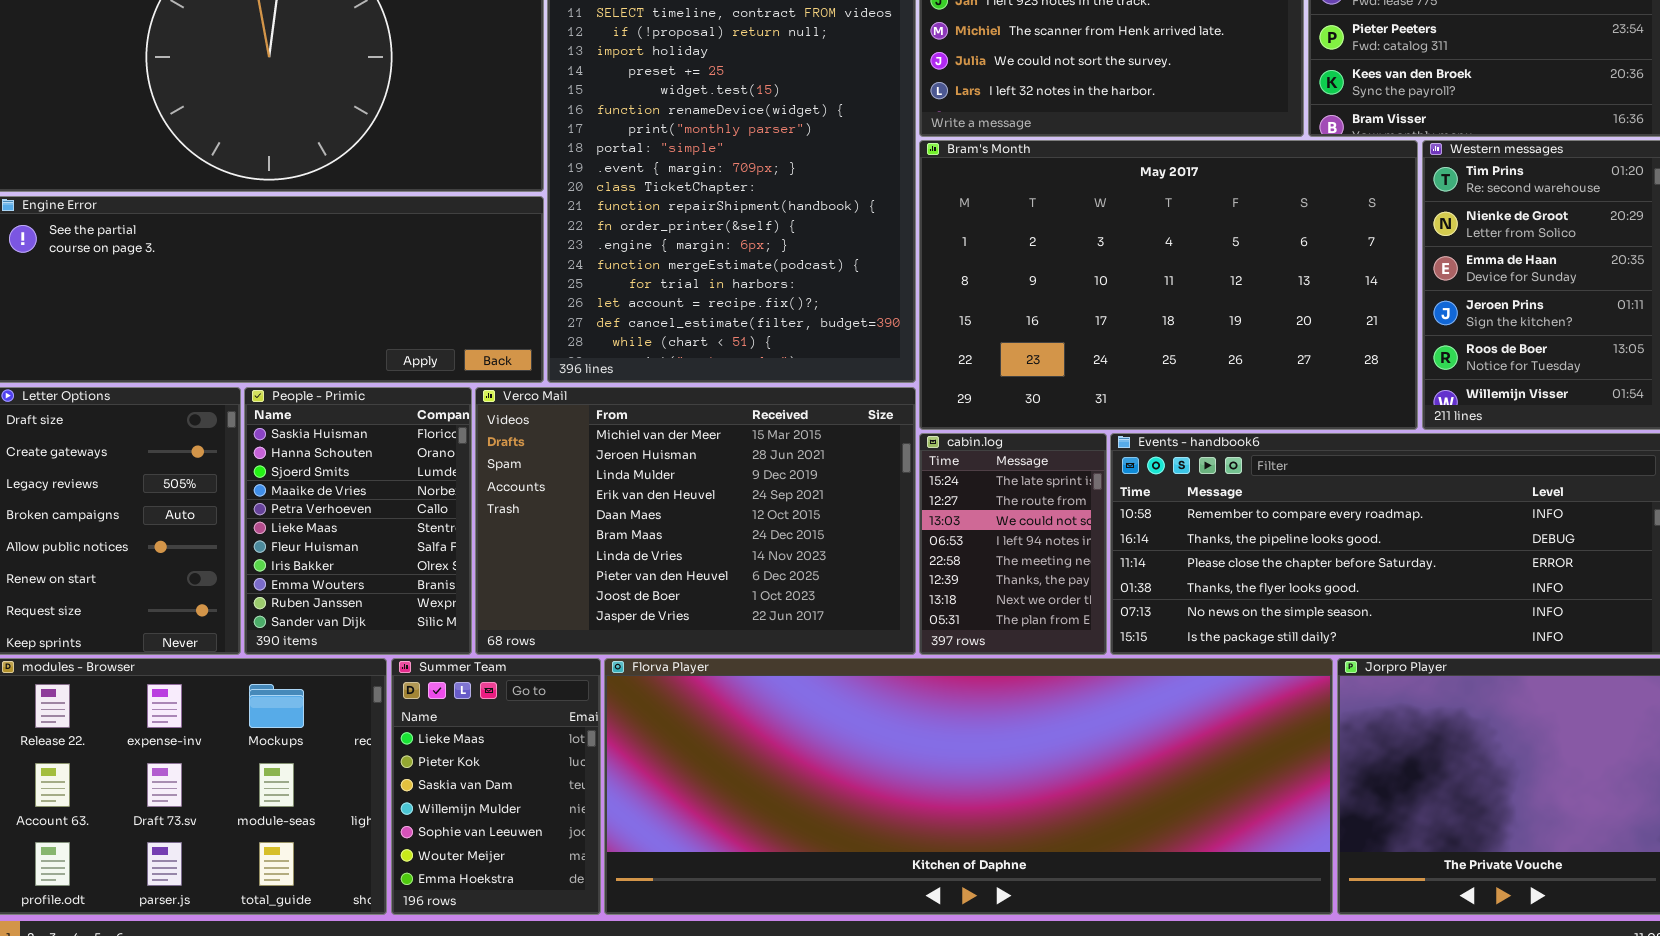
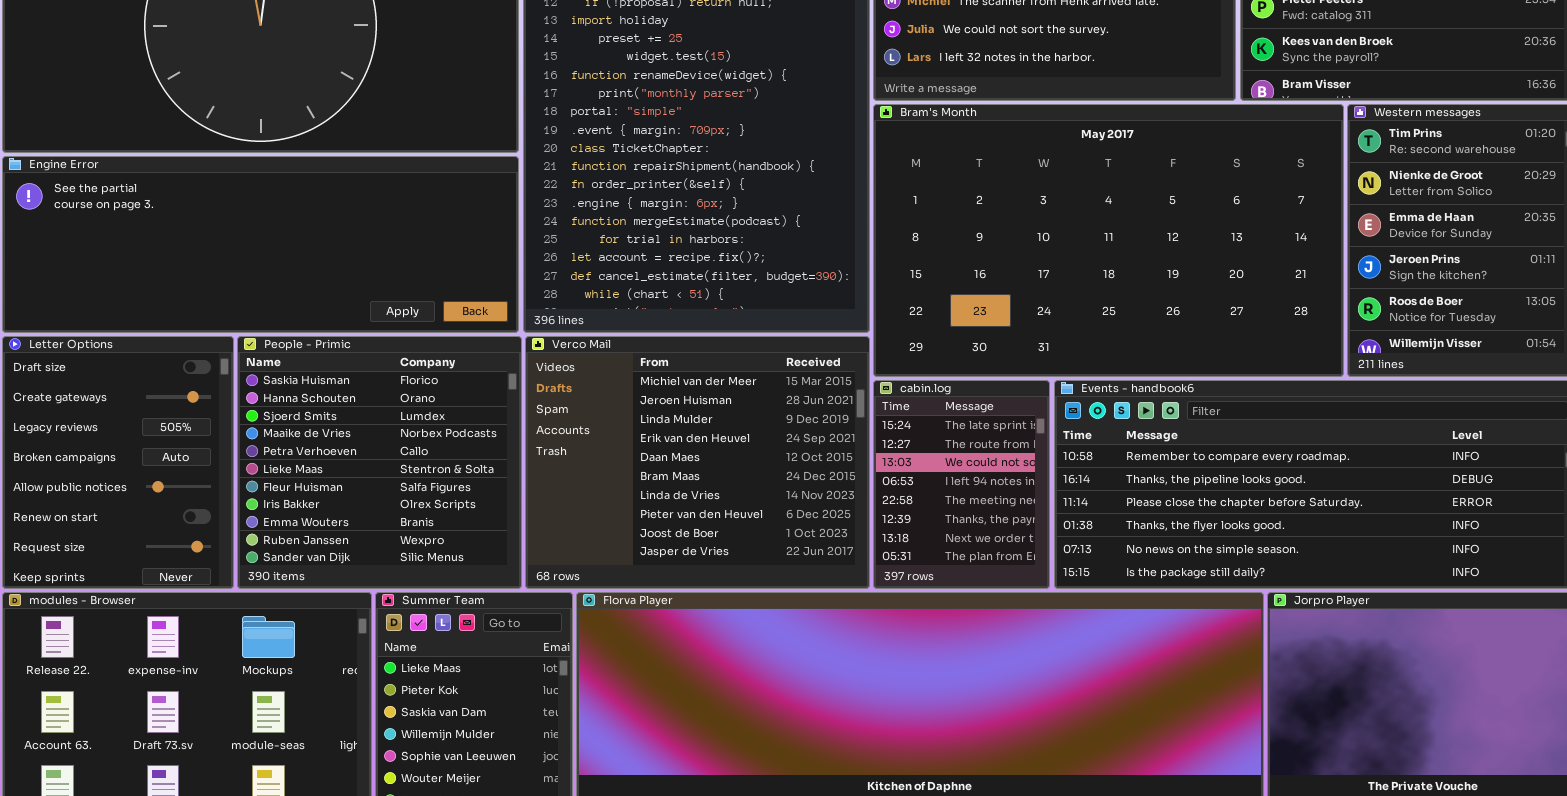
People - Primic: [244,387,472,655] -> [237,336,522,589], resized
Verco Mail: [475,387,916,655] -> [525,336,870,589], resized

